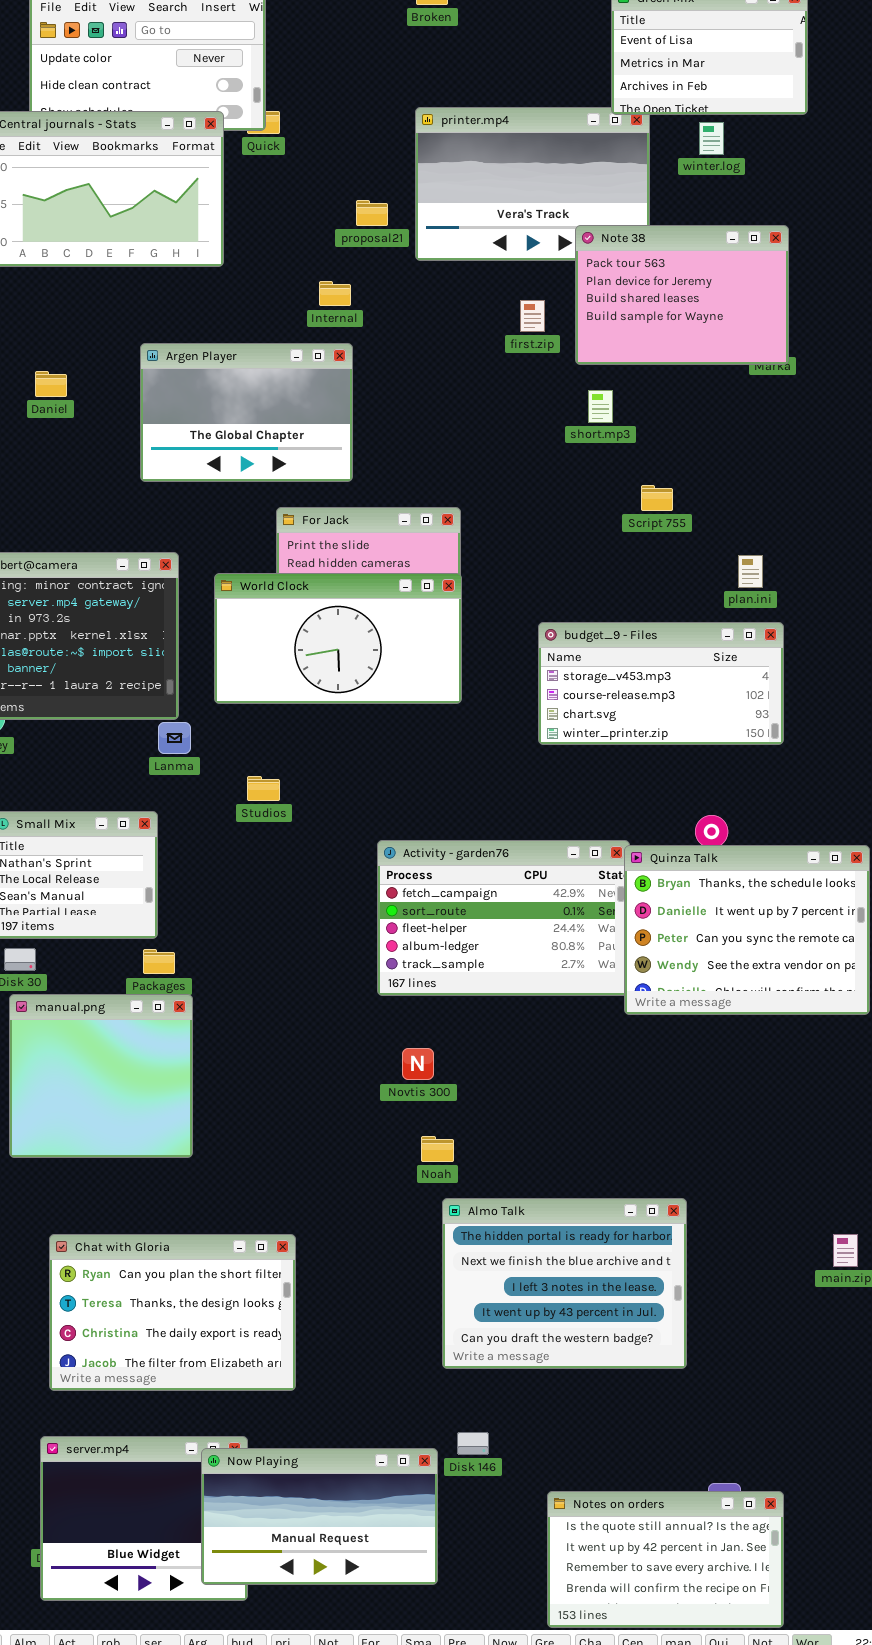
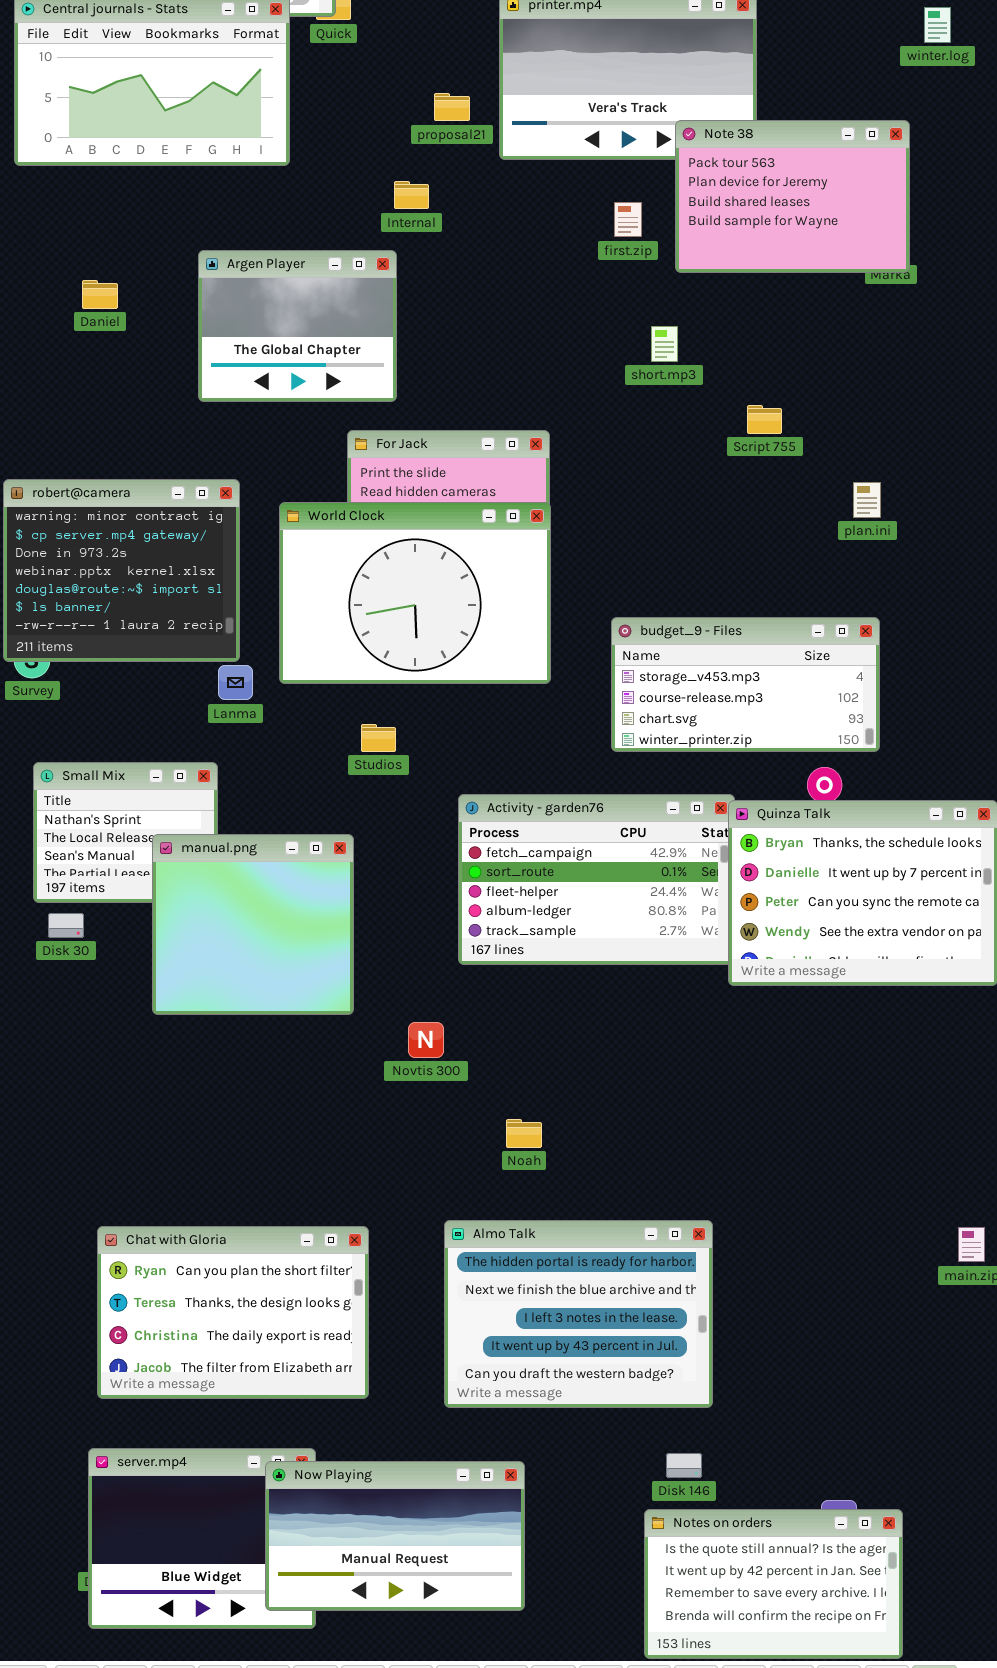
winter.log: [699,122,724,155] -> [924,7,951,43], moved
Argen Player: [140,343,353,482] -> [198,250,397,402], resized
short.mp3: [588,390,613,423] -> [651,326,678,362], moved
World Clock: [214,573,462,704] -> [279,502,551,684], resized
budget_9 - Files: [538,622,784,745] -> [611,617,880,752], moved
Studios: [247,776,280,801] -> [361,724,396,752], moved
manual.png: [9,994,193,1158] -> [152,834,354,1015], moved
Novtis 300: [402,1048,434,1080] -> [408,1022,444,1058], moved
Almo Talk: [442,1198,687,1369] -> [444,1220,713,1408], moved
Disk 146: [457,1432,489,1455] -> [666,1453,702,1478], moved

